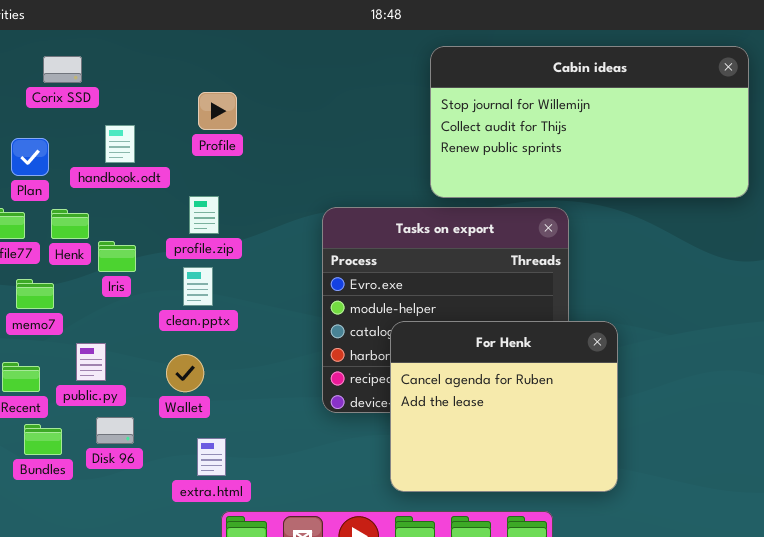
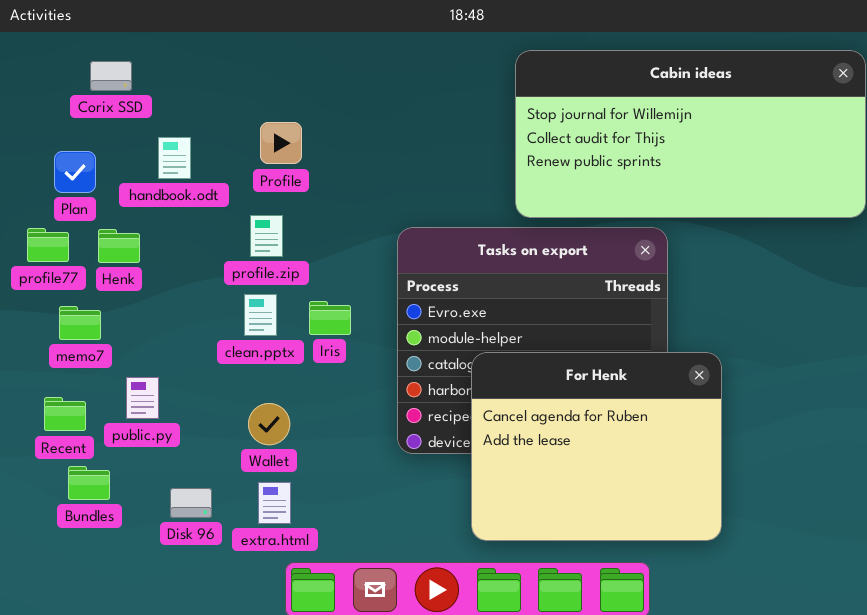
Profile: [198,92,237,130] -> [260,122,302,164], moved
Iris: [98,241,136,272] -> [309,301,351,335], moved
Wallet: [166,354,204,392] -> [248,403,290,445], moved
Disk 96: [96,417,134,444] -> [170,488,212,518], moved

